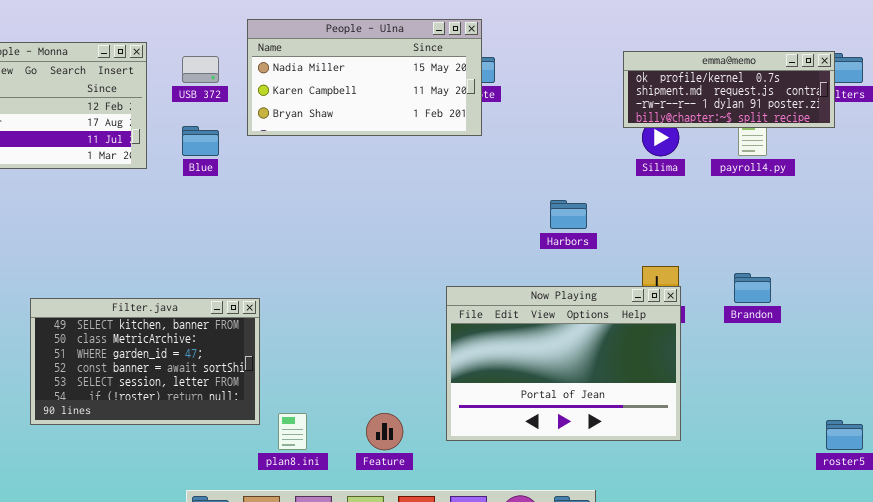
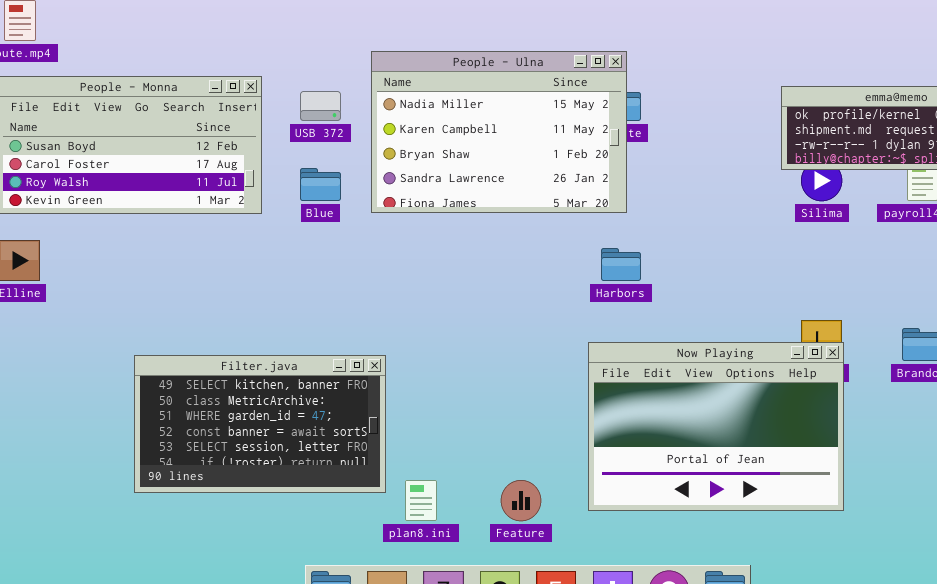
People - Ulna: [247,19,482,136] -> [371,51,627,213], resized
Harbors: [550,200,587,229] -> [601,248,641,281], moved

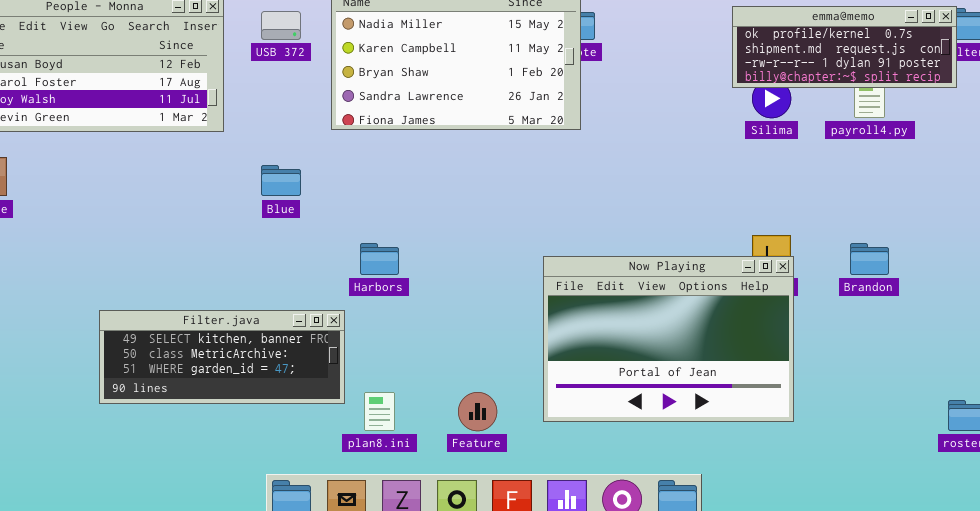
Blue: [300,168,341,201] -> [261,165,301,196], moved
Harbors: [601,248,641,281] -> [360,243,399,275], moved
Filter.java: [134,355,386,493] -> [99,310,345,404], resized

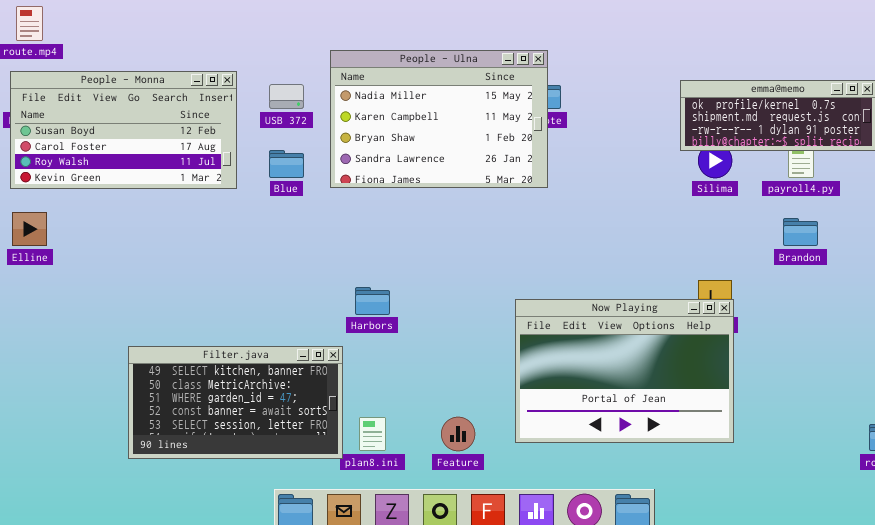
Blue: [261,165,301,196] -> [269,150,304,178], moved
Brandon: [850,243,889,275] -> [783,218,818,246], moved
Filter.java: [99,310,345,404] -> [128,346,343,459], resized

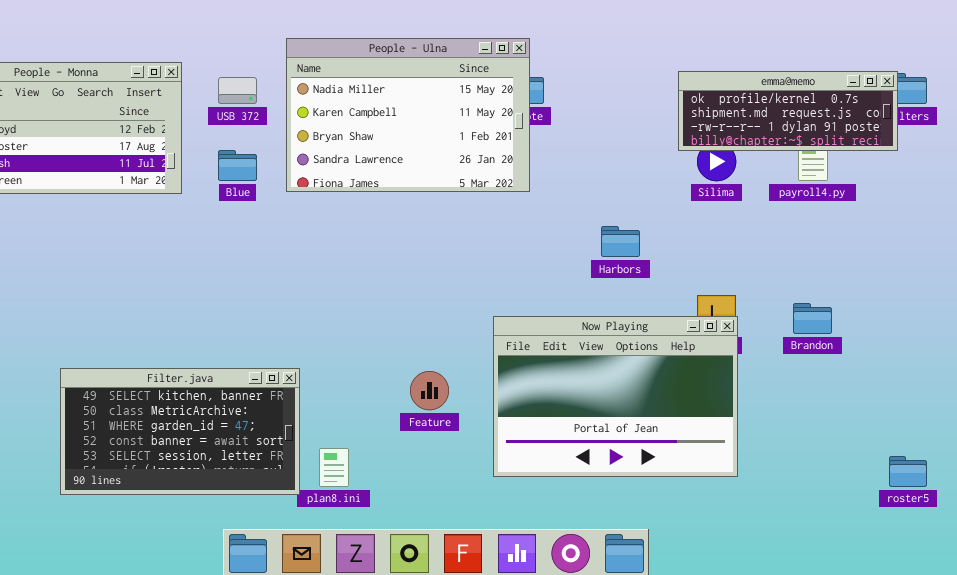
Brandon: [783,218,818,246] -> [793,303,832,334], moved
Harbors: [355,287,390,315] -> [601,226,640,257], moved
Feature: [441,417,475,451] -> [410,371,449,410], moved

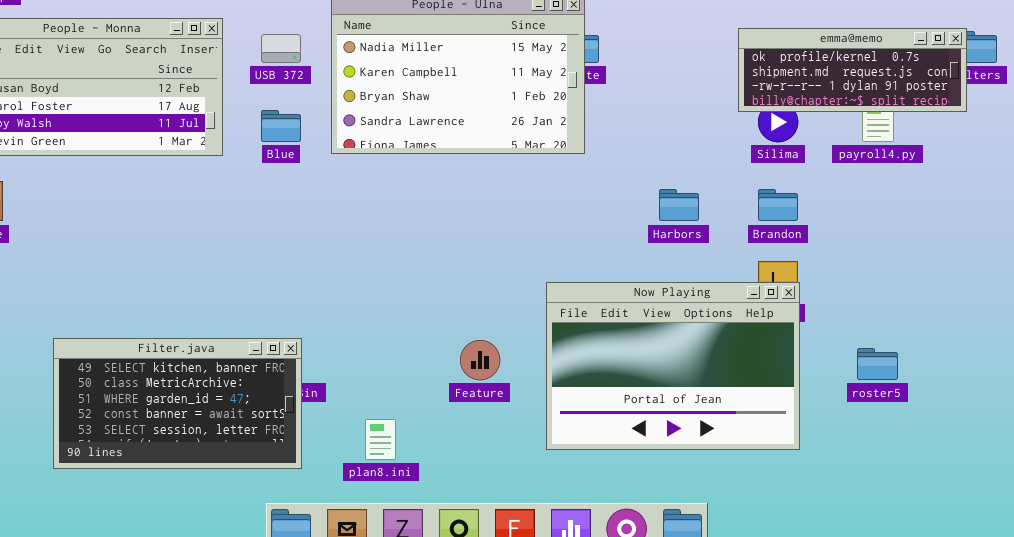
Brandon: [793,303,832,334] -> [758,189,798,221], moved
Filter.java: [60,368,300,495] -> [53,338,302,469], moved
roster5: [889,456,927,487] -> [857,348,898,380], moved

